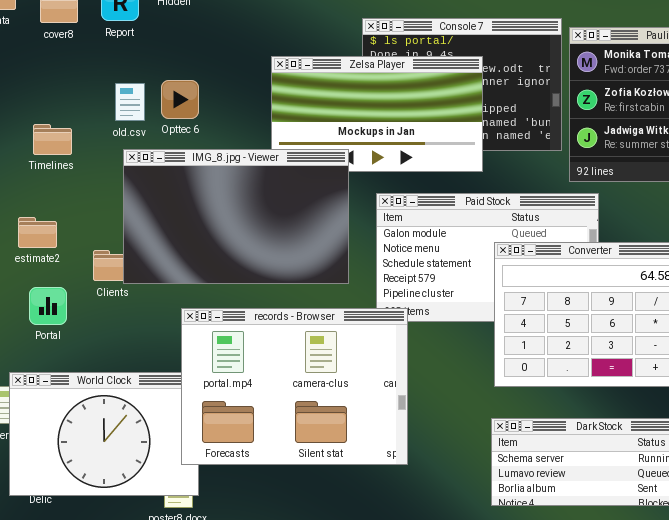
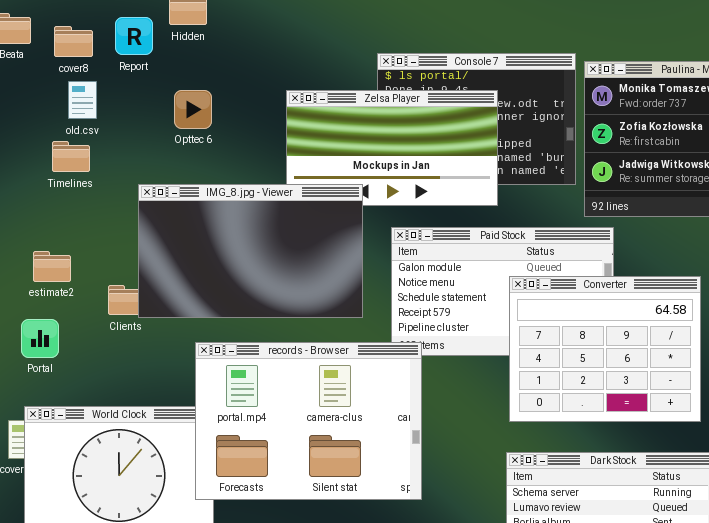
Opttec 6: [161,80,199,119] -> [174,90,212,129], moved
old.csv: [115,83,145,121] -> [68,81,97,119], moved
Timelines: [33,124,72,155] -> [52,141,90,172], moved
Portal: [29,287,67,325] -> [21,319,59,358], moved

